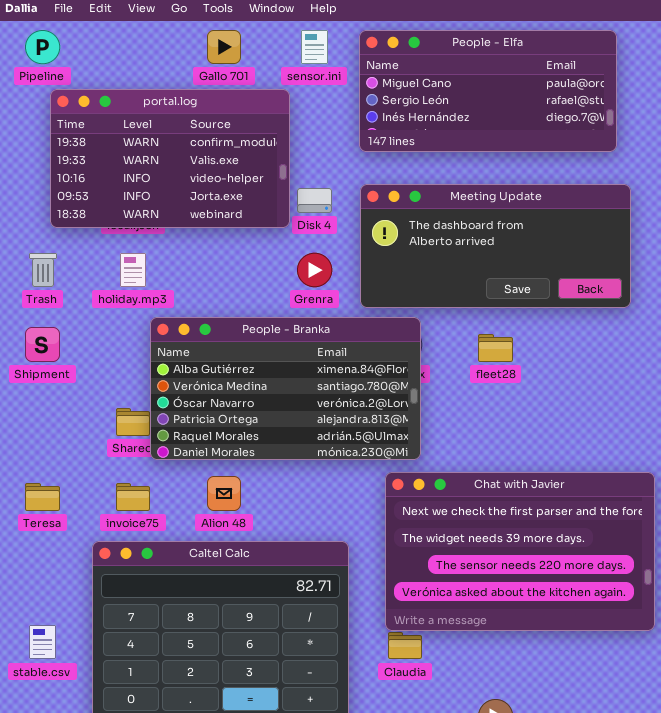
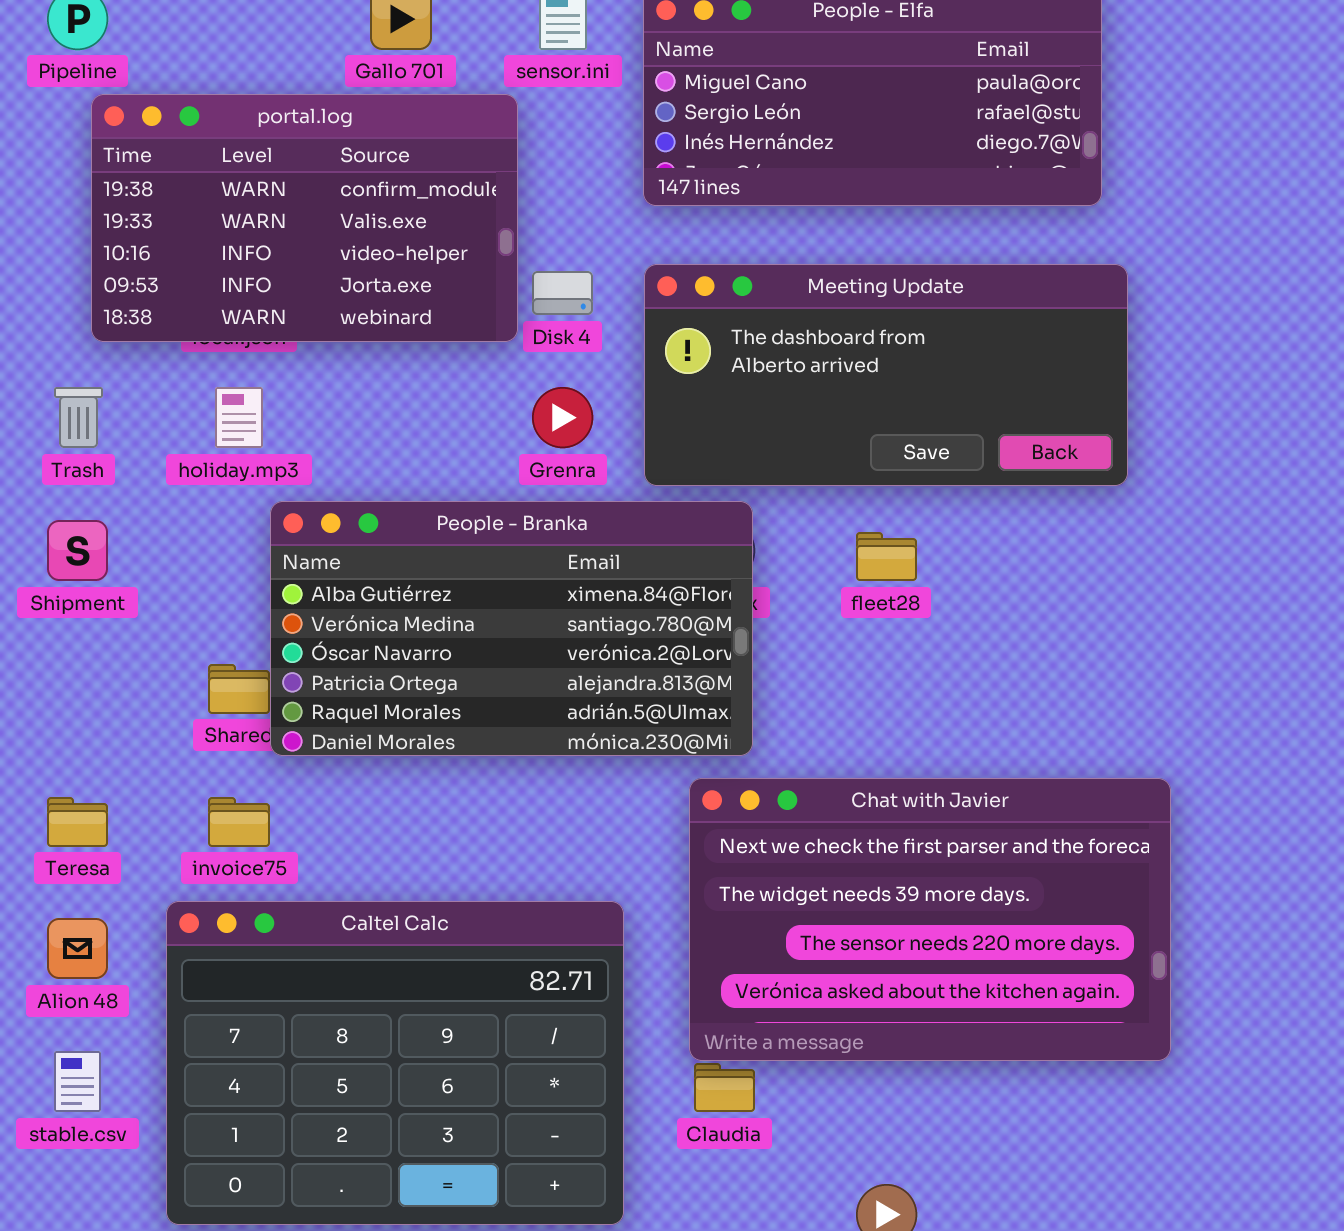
Alion 48: [207,476,241,511] -> [47,918,108,979], moved

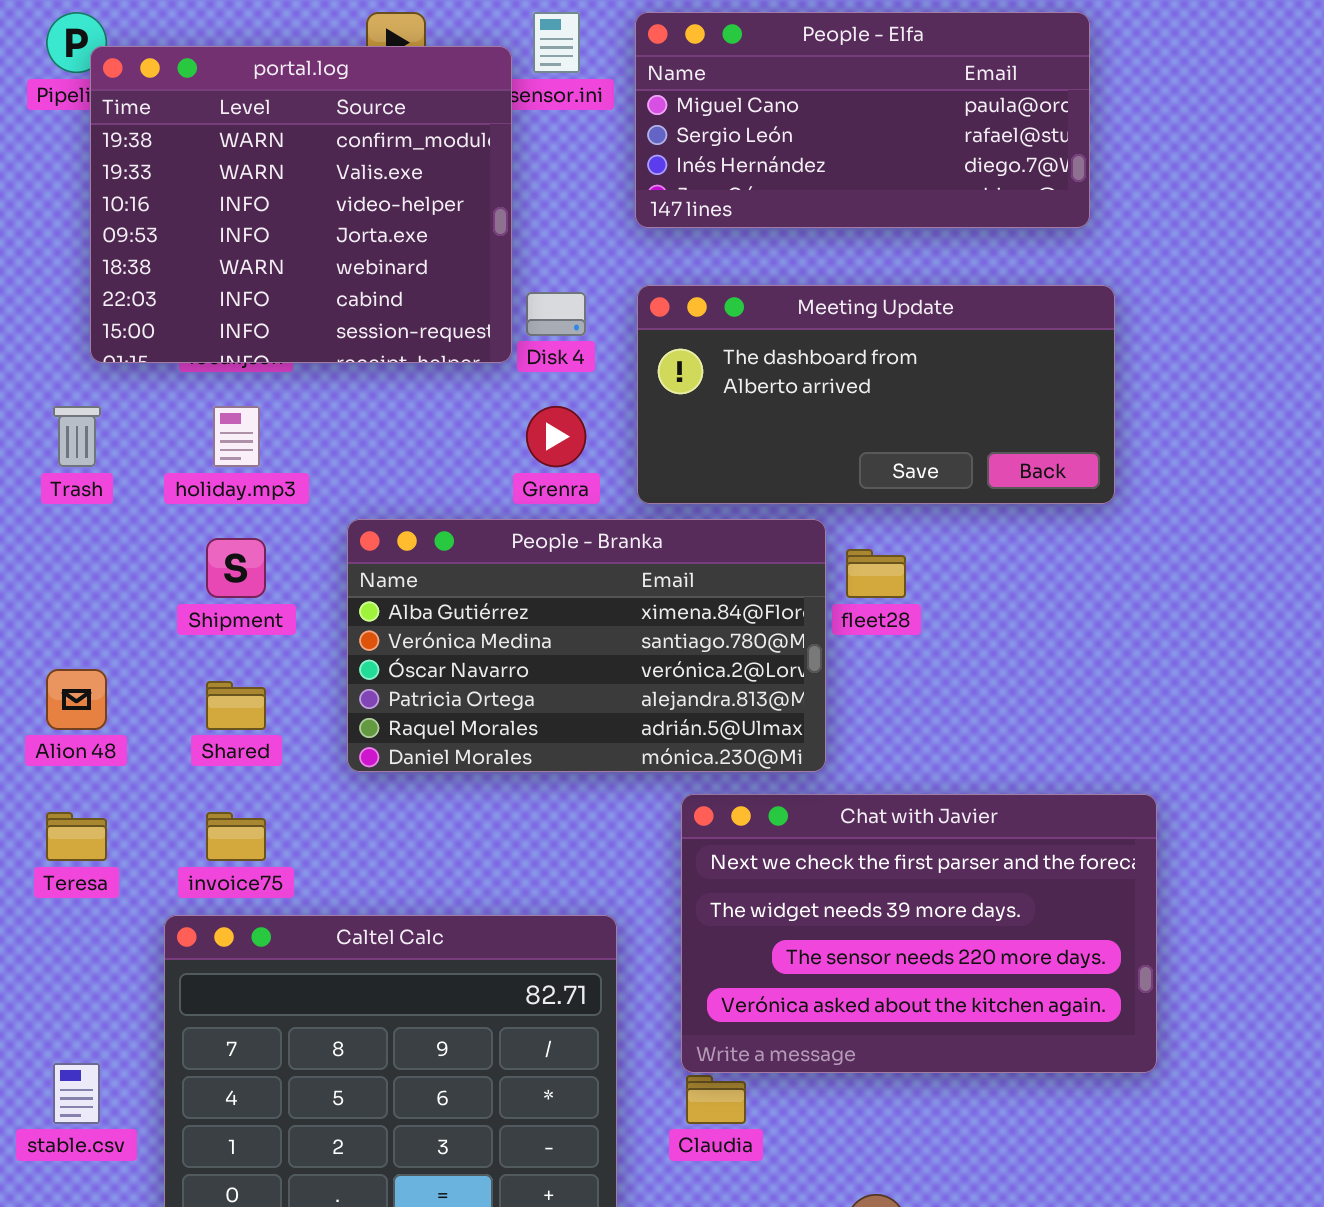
portal.log: [91,94,518,342] -> [90,46,512,363], resized
People - Branka: [270,501,753,756] -> [347,519,826,772], moved
Shipment: [47,520,108,581] -> [206,538,266,598], moved
Alion 48: [47,918,108,979] -> [46,669,107,730], moved

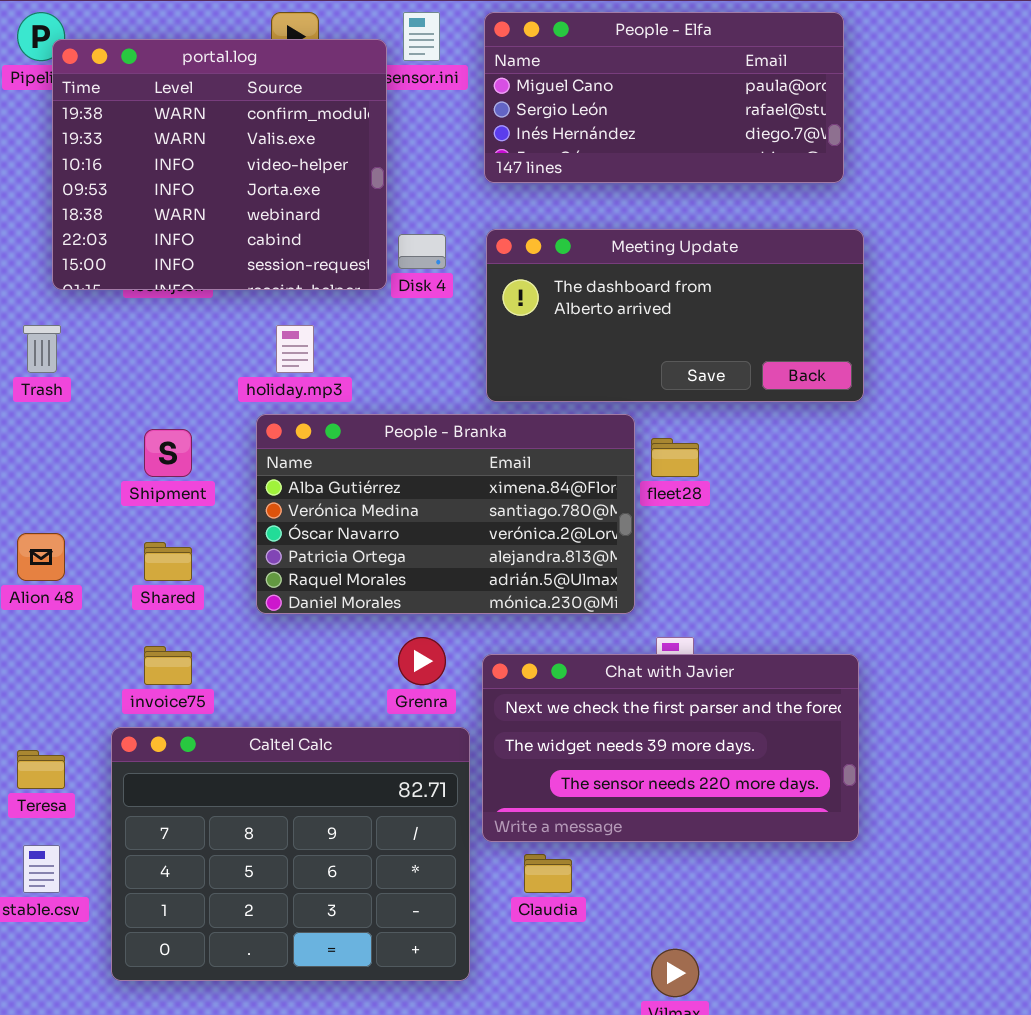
holiday.mp3: [213,406,260,467] -> [276,325,314,373], moved
Grenra: [526,406,586,467] -> [398,637,446,685], moved
Chat with Javier: [681,794,1157,1073] -> [482,654,859,842], moved, resized
Teresa: [46,812,107,861] -> [17,750,65,789], moved

